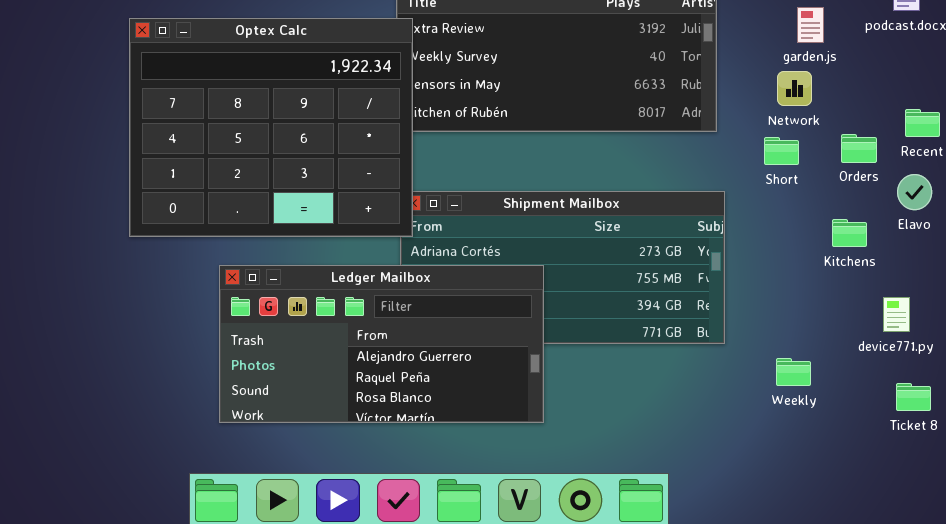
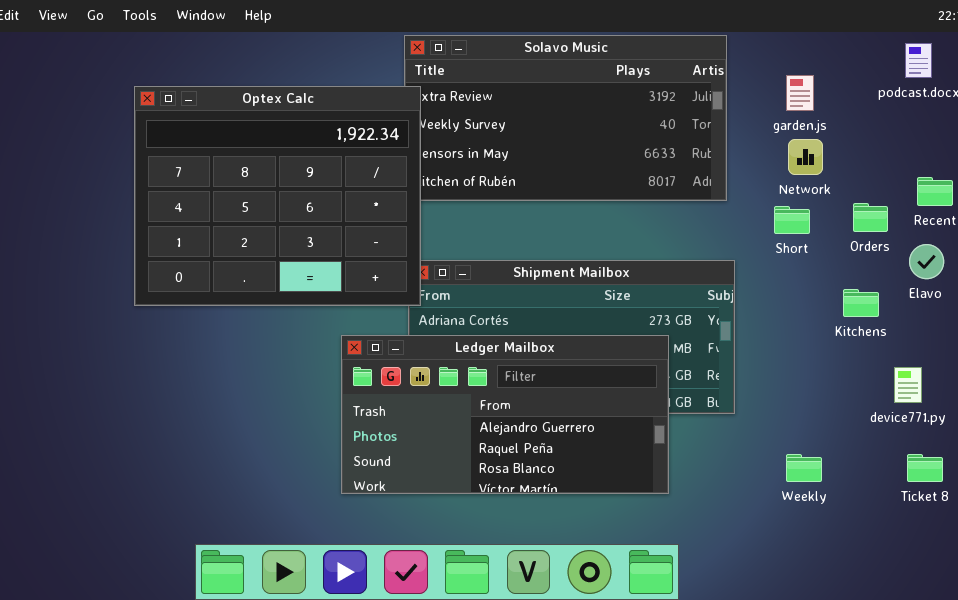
garden.js: [797,7,824,43] -> [786,75,814,111], moved
Ledger Mailbox: [219,265,544,423] -> [341,335,669,494], moved
Weekly: [776,358,811,386] -> [786,454,822,482], moved

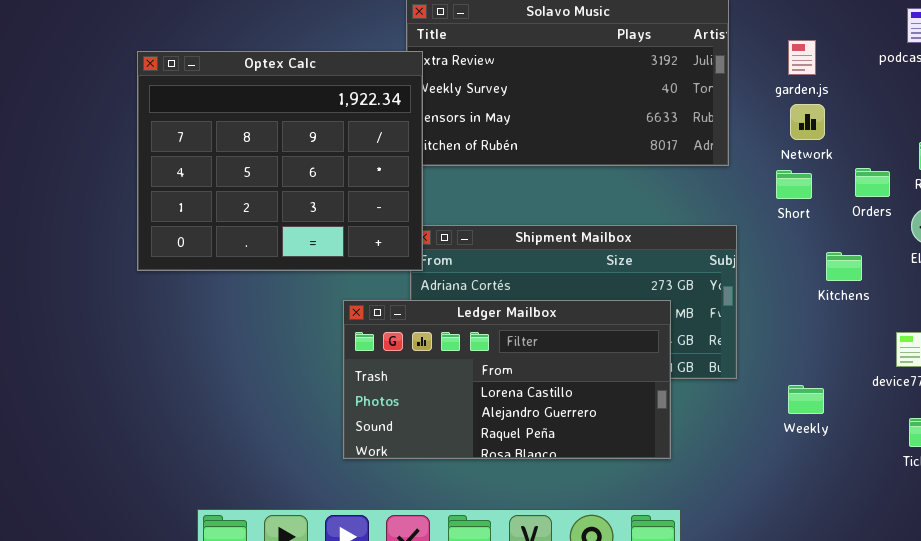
Kitchens: [843,289,879,317] -> [826,252,862,281], moved
Ledger Mailbox: [341,335,669,494] -> [343,300,671,459], scrolled up 1 row
Weekly: [786,454,822,482] -> [788,385,824,414], moved

